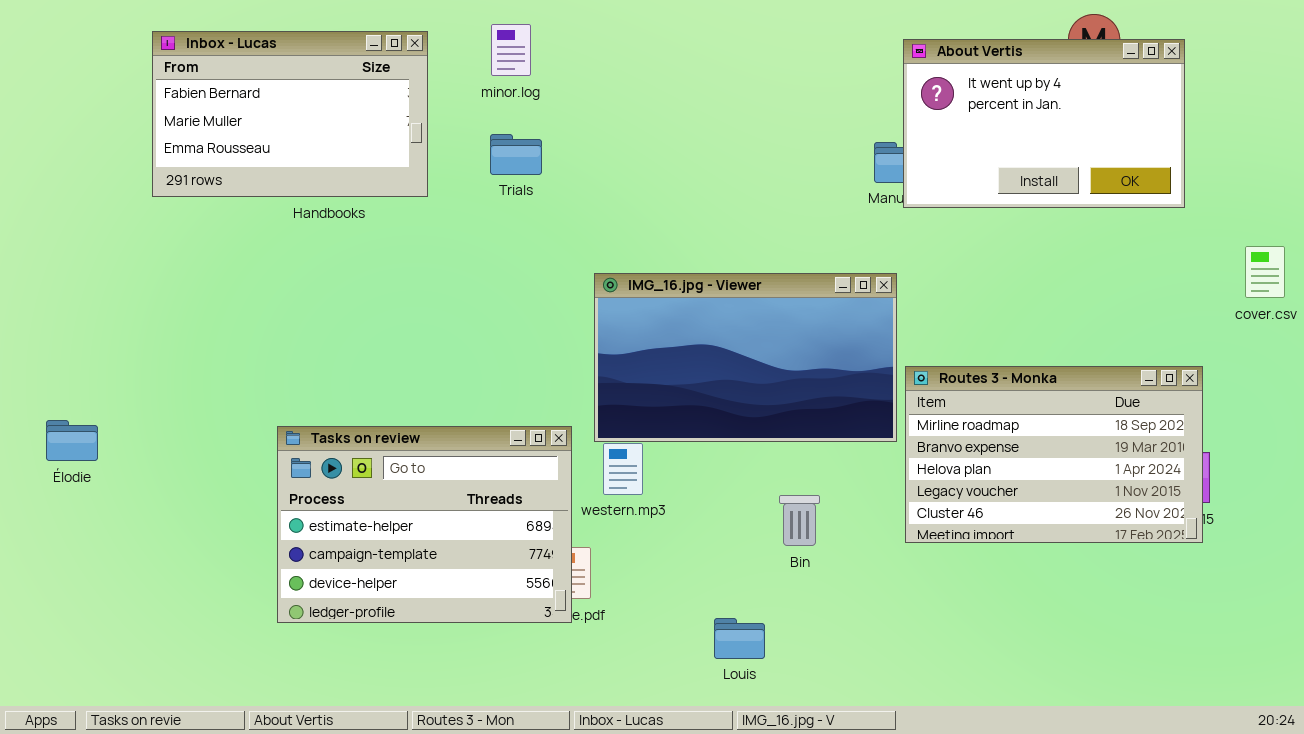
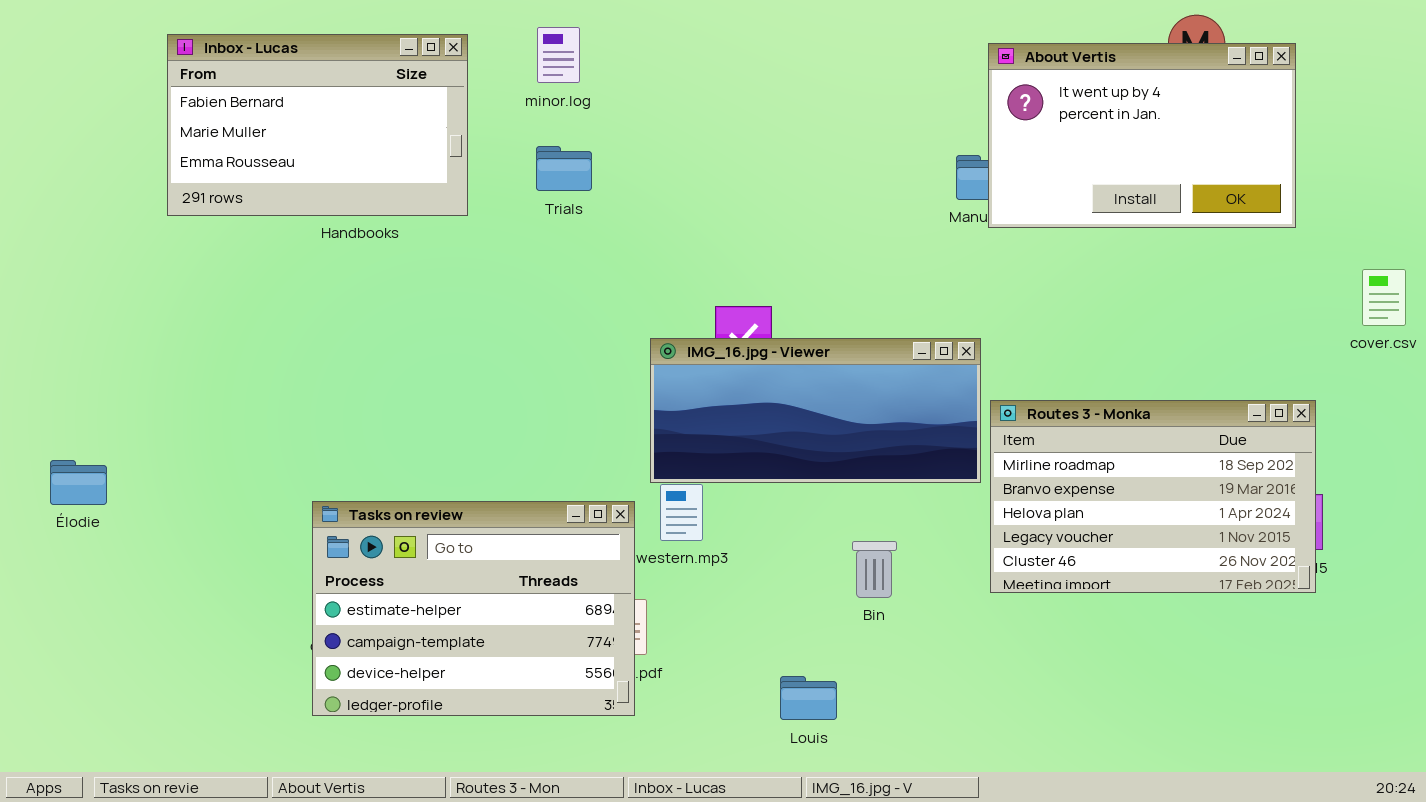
IMG_16.jpg - Viewer: [594,273,897,442] -> [650,338,981,483], resized
Tasks on review: [277,426,572,623] -> [312,501,635,716], moved

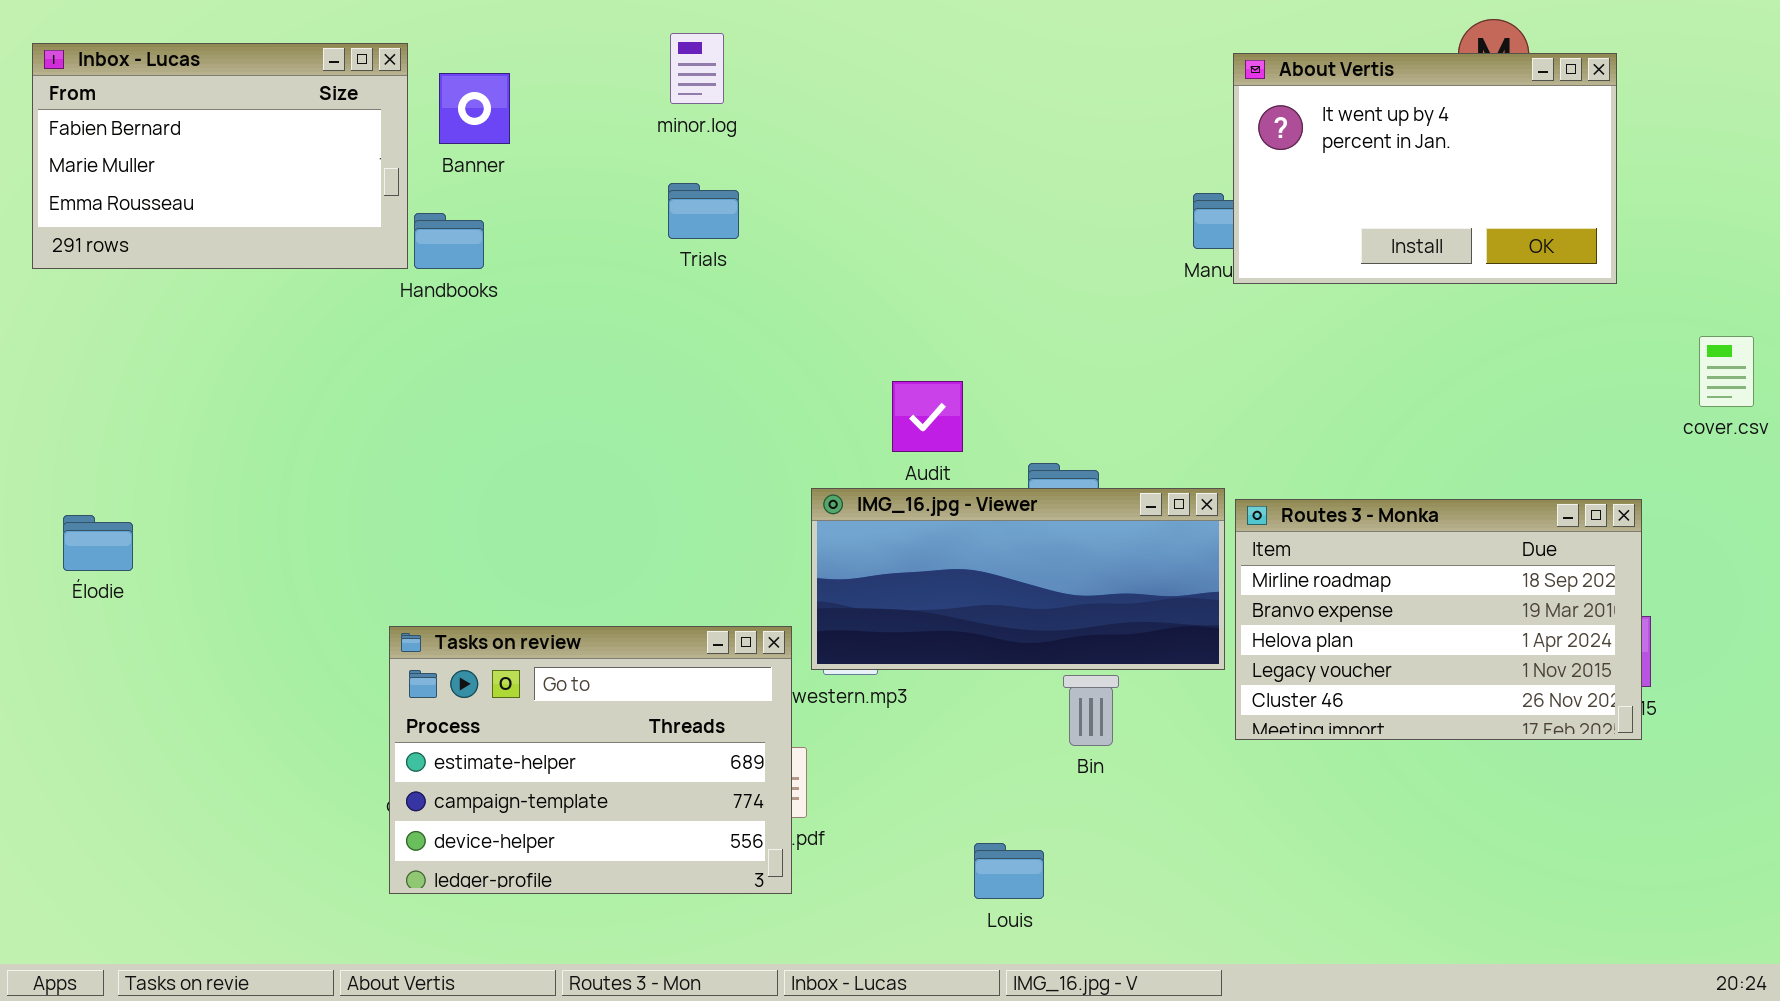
Inbox - Lucas: [167,34,468,216] -> [32,43,408,269], moved
IMG_16.jpg - Viewer: [650,338,981,483] -> [811,488,1225,670], moved
Élodie: [50,460,107,505] -> [63,515,133,571], moved

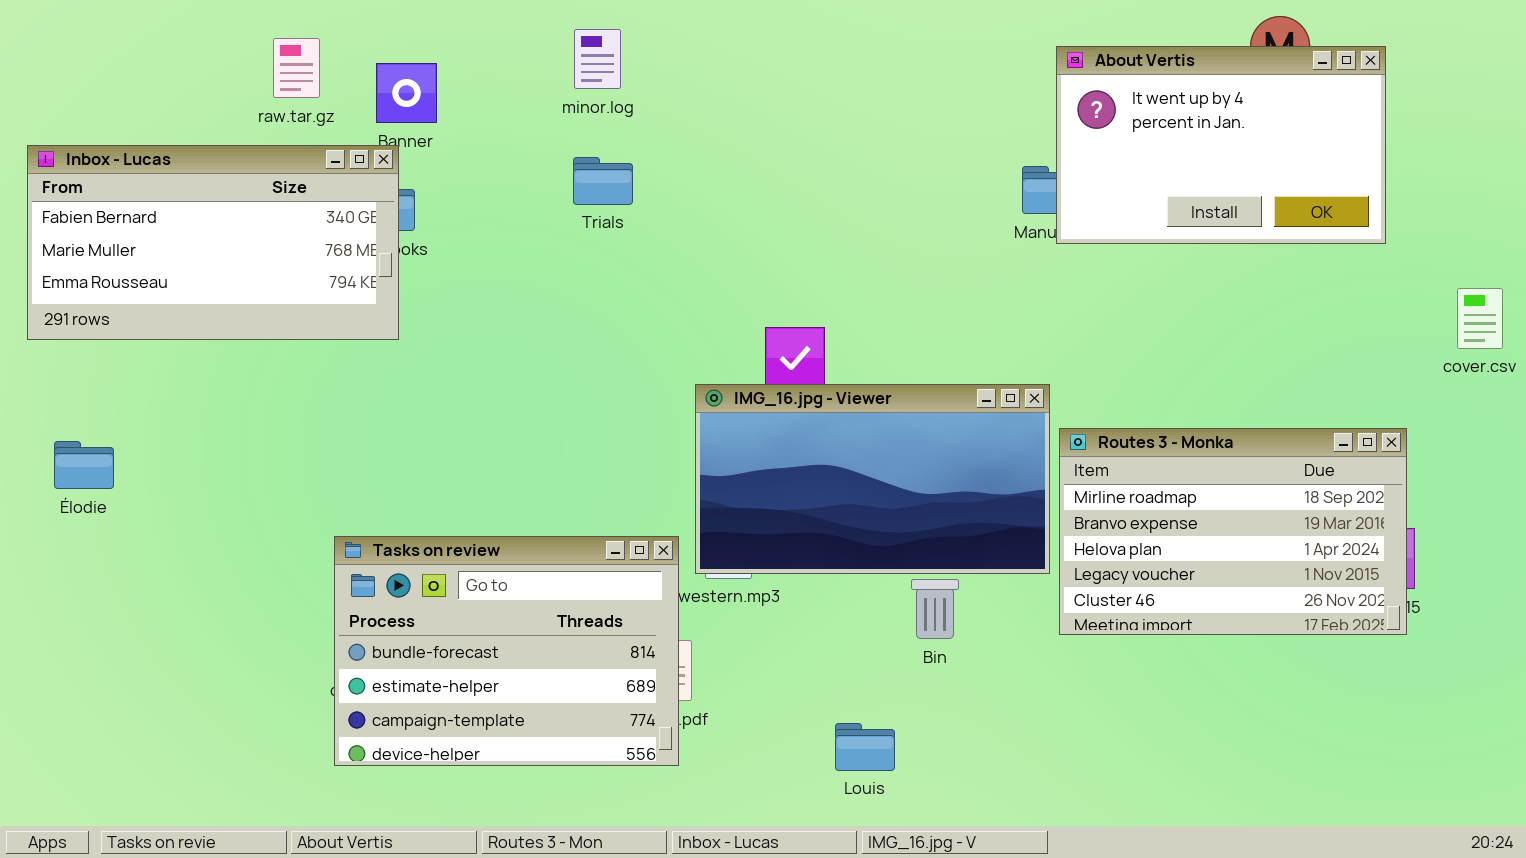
Inbox - Lucas: [32,43,408,269] -> [27,145,399,340], moved, resized
IMG_16.jpg - Viewer: [811,488,1225,670] -> [695,384,1050,574], resized
Tasks on review: [389,626,792,894] -> [334,536,679,766], scrolled up 1 row

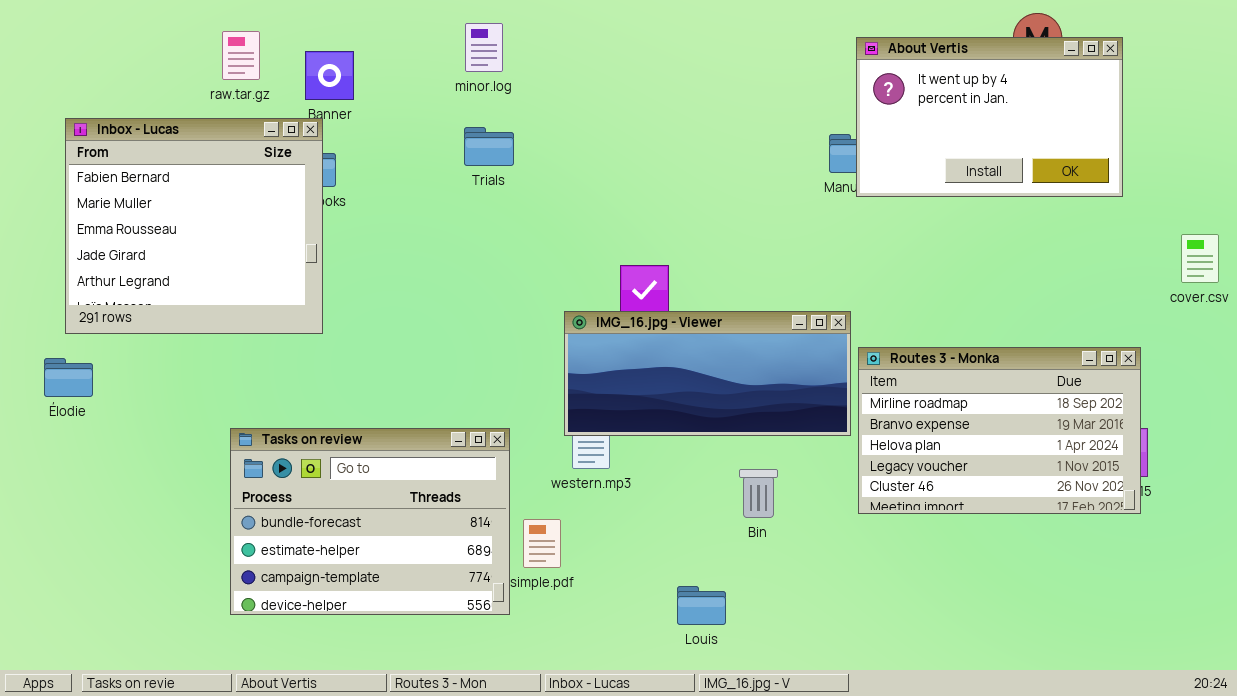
Inbox - Lucas: [27,145,399,340] -> [65,118,323,334], resized
IMG_16.jpg - Viewer: [695,384,1050,574] -> [564,311,851,436], resized
Tasks on review: [334,536,679,766] -> [230,428,510,615], moved

